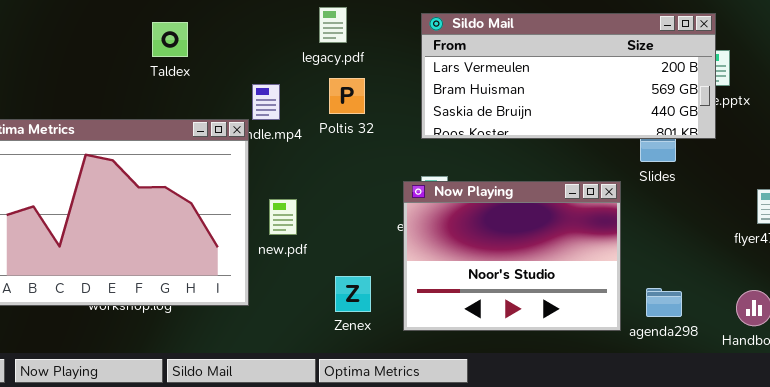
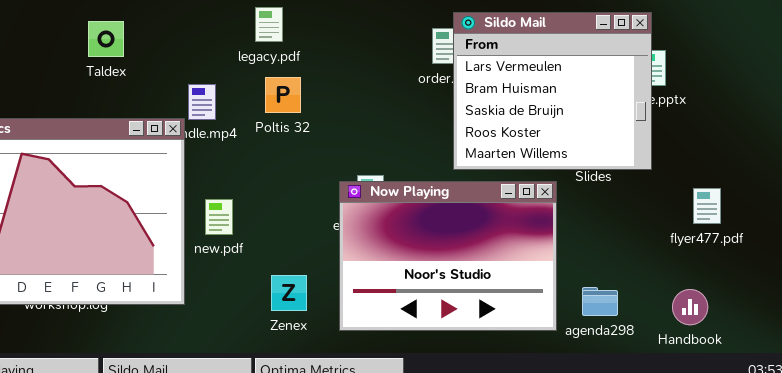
Sildo Mail: [421,13,716,139] -> [453,12,652,170], resized

